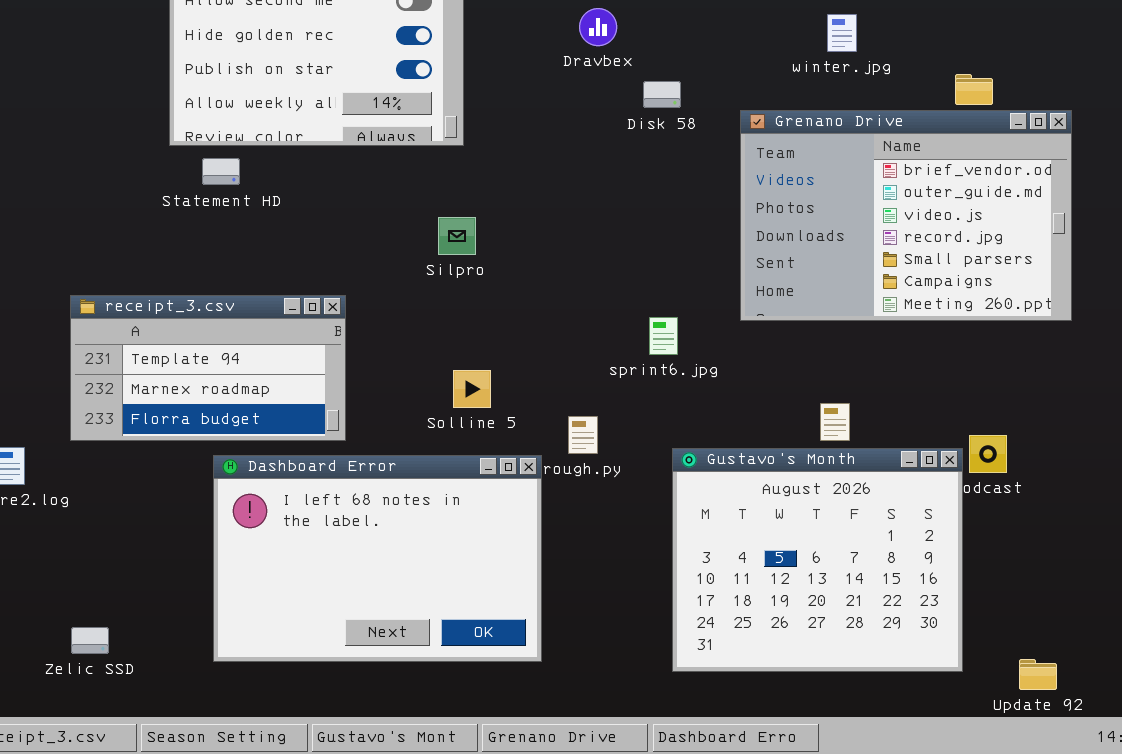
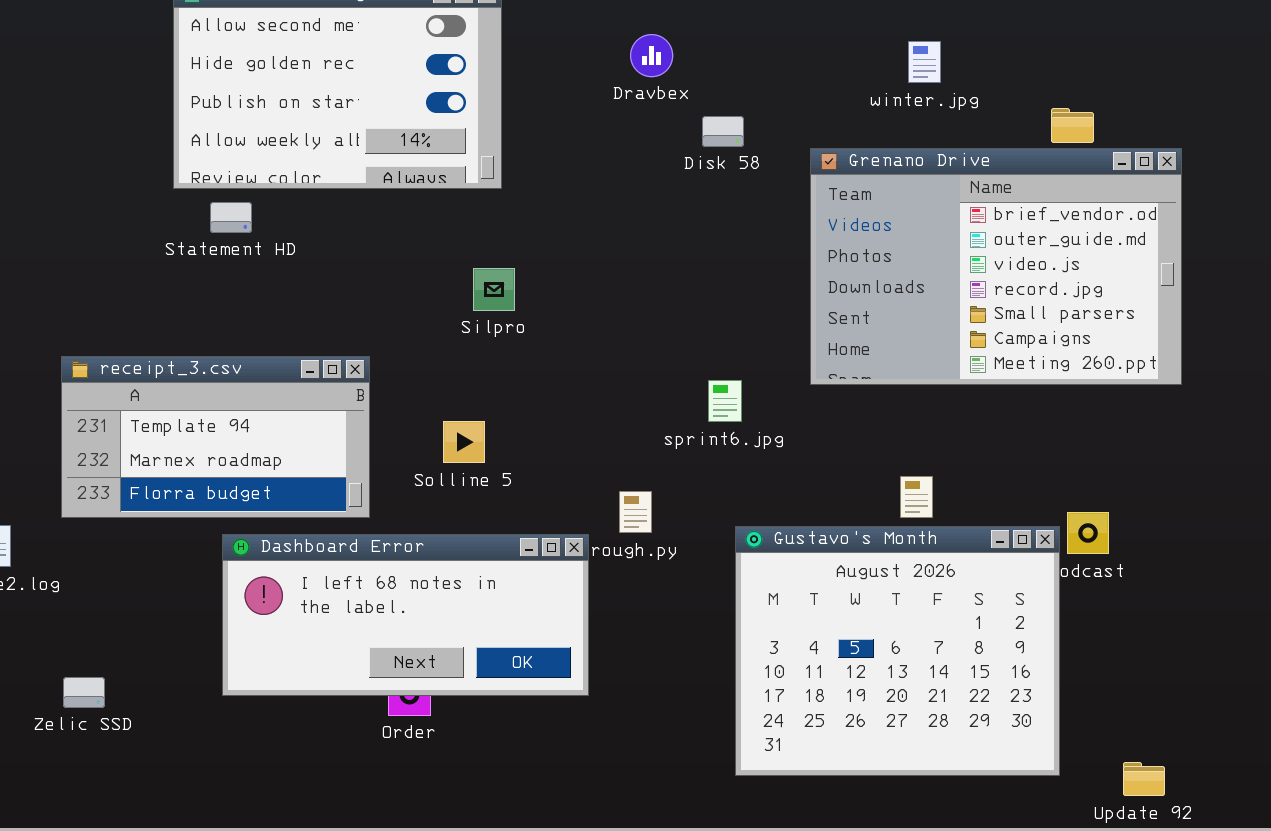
Solline 5: [453,370,491,408] -> [443,421,485,463], moved
Dashboard Error: [213,455,542,662] -> [222,534,589,696], resized
Zelic SSD: [71,627,109,654] -> [63,677,105,708], moved

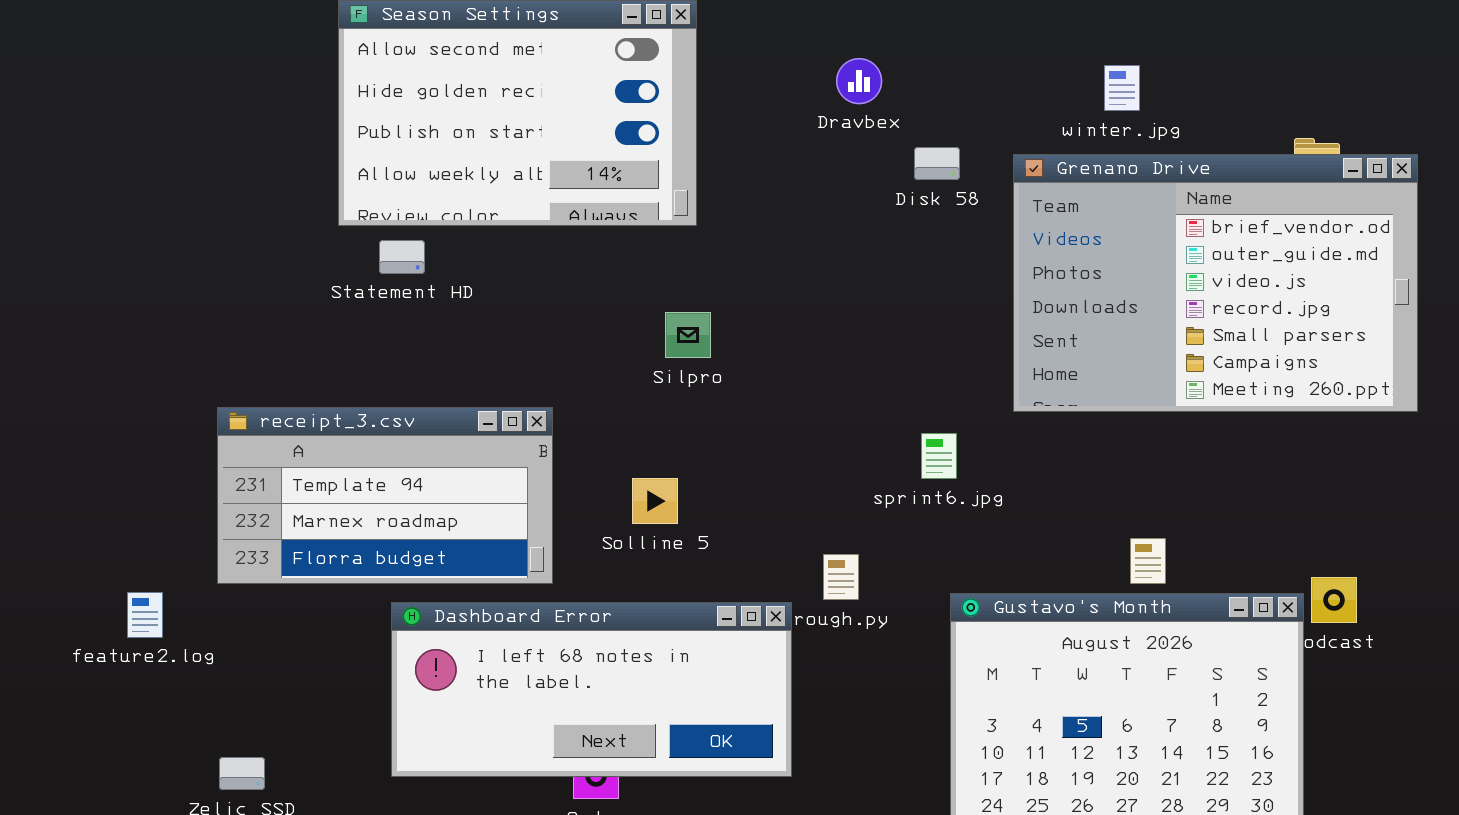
winter.jpg: [908,41,941,83] -> [1104,65,1140,111], moved
Grenano Drive: [810,148,1182,385] -> [1013,154,1418,412], moved

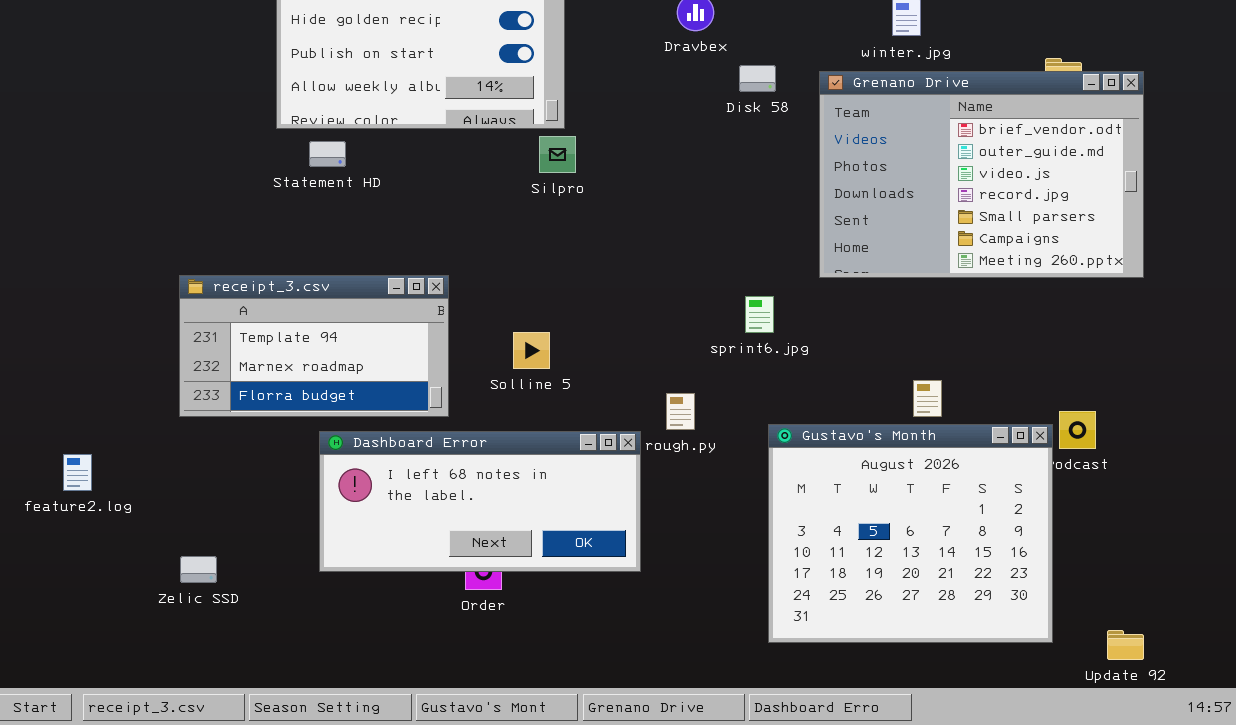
Silpro: [665,312,711,358] -> [539,136,576,173], moved
feature2.log: [127,592,163,638] -> [63,454,92,491], moved

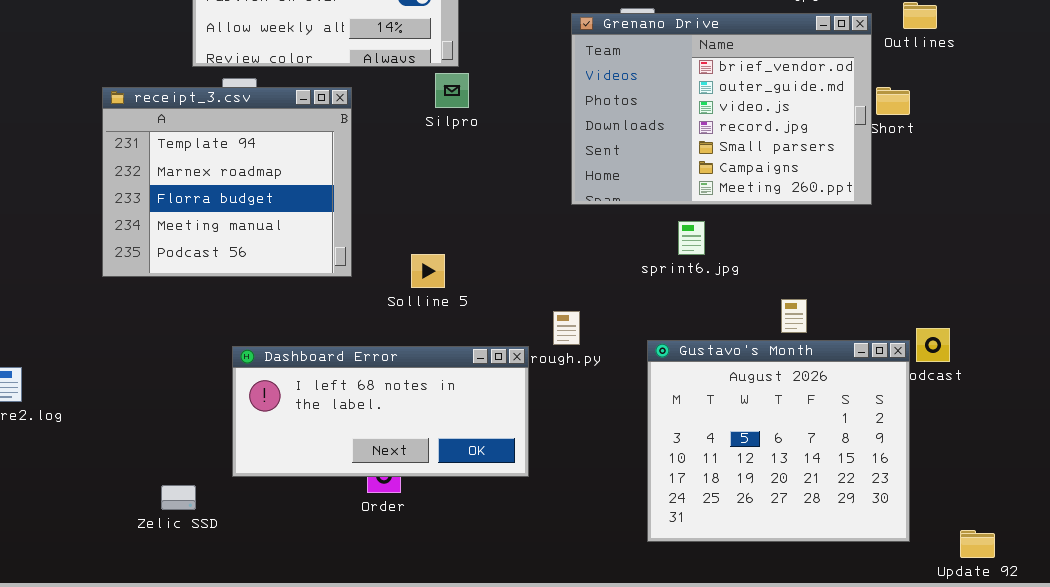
Grenano Drive: [819,71,1144,278] -> [571,13,872,205], moved
receipt_3.csv: [179,275,449,417] -> [102,87,352,277], moved, resized
sprint6.jpg: [745,296,774,333] -> [678,221,705,255], moved
Zelic SSD: [180,556,217,583] -> [161,485,196,510], moved

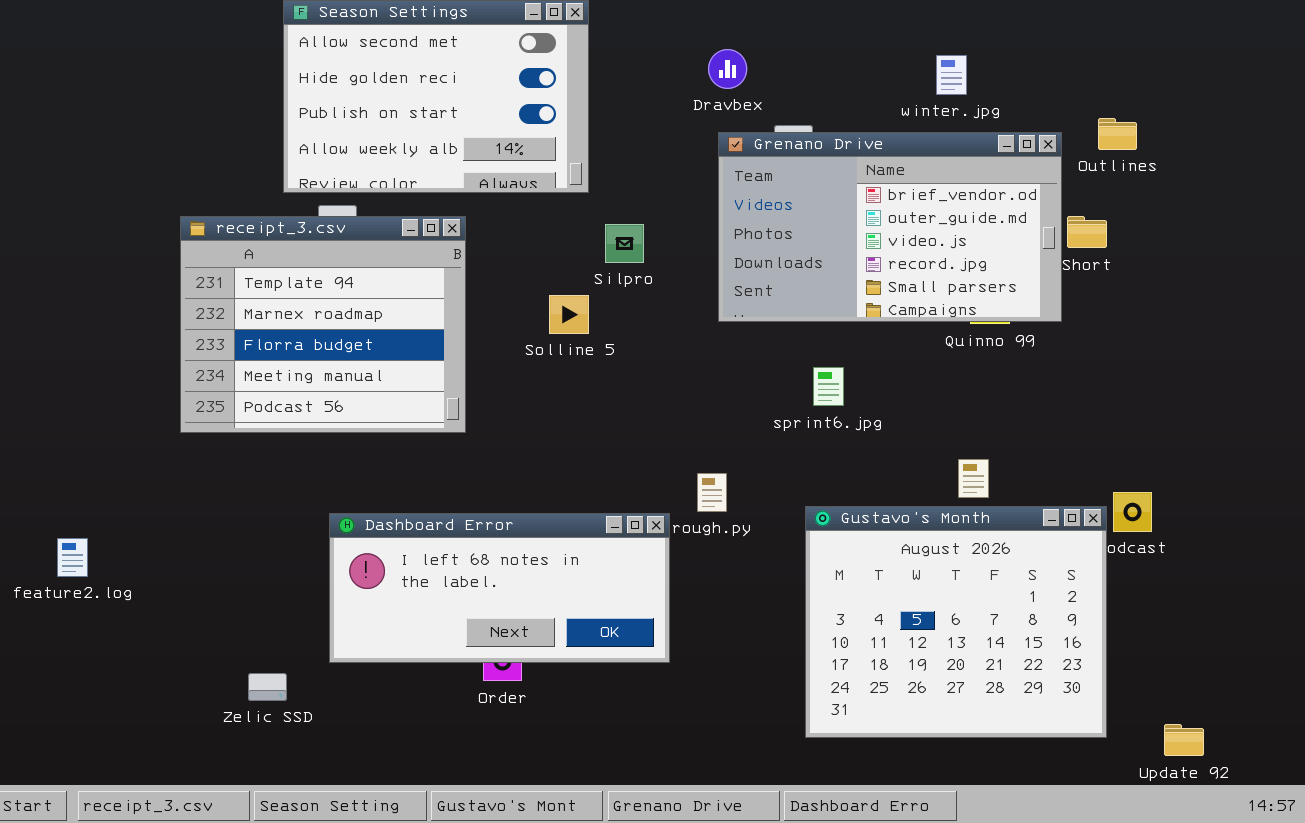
Grenano Drive: [571,13,872,205] -> [718,132,1062,322], resized
Silpro: [435,73,469,108] -> [605,224,644,263], moved
sprint6.jpg: [678,221,705,255] -> [813,367,844,406], moved
Solline 5: [411,254,445,288] -> [549,295,589,334], moved

